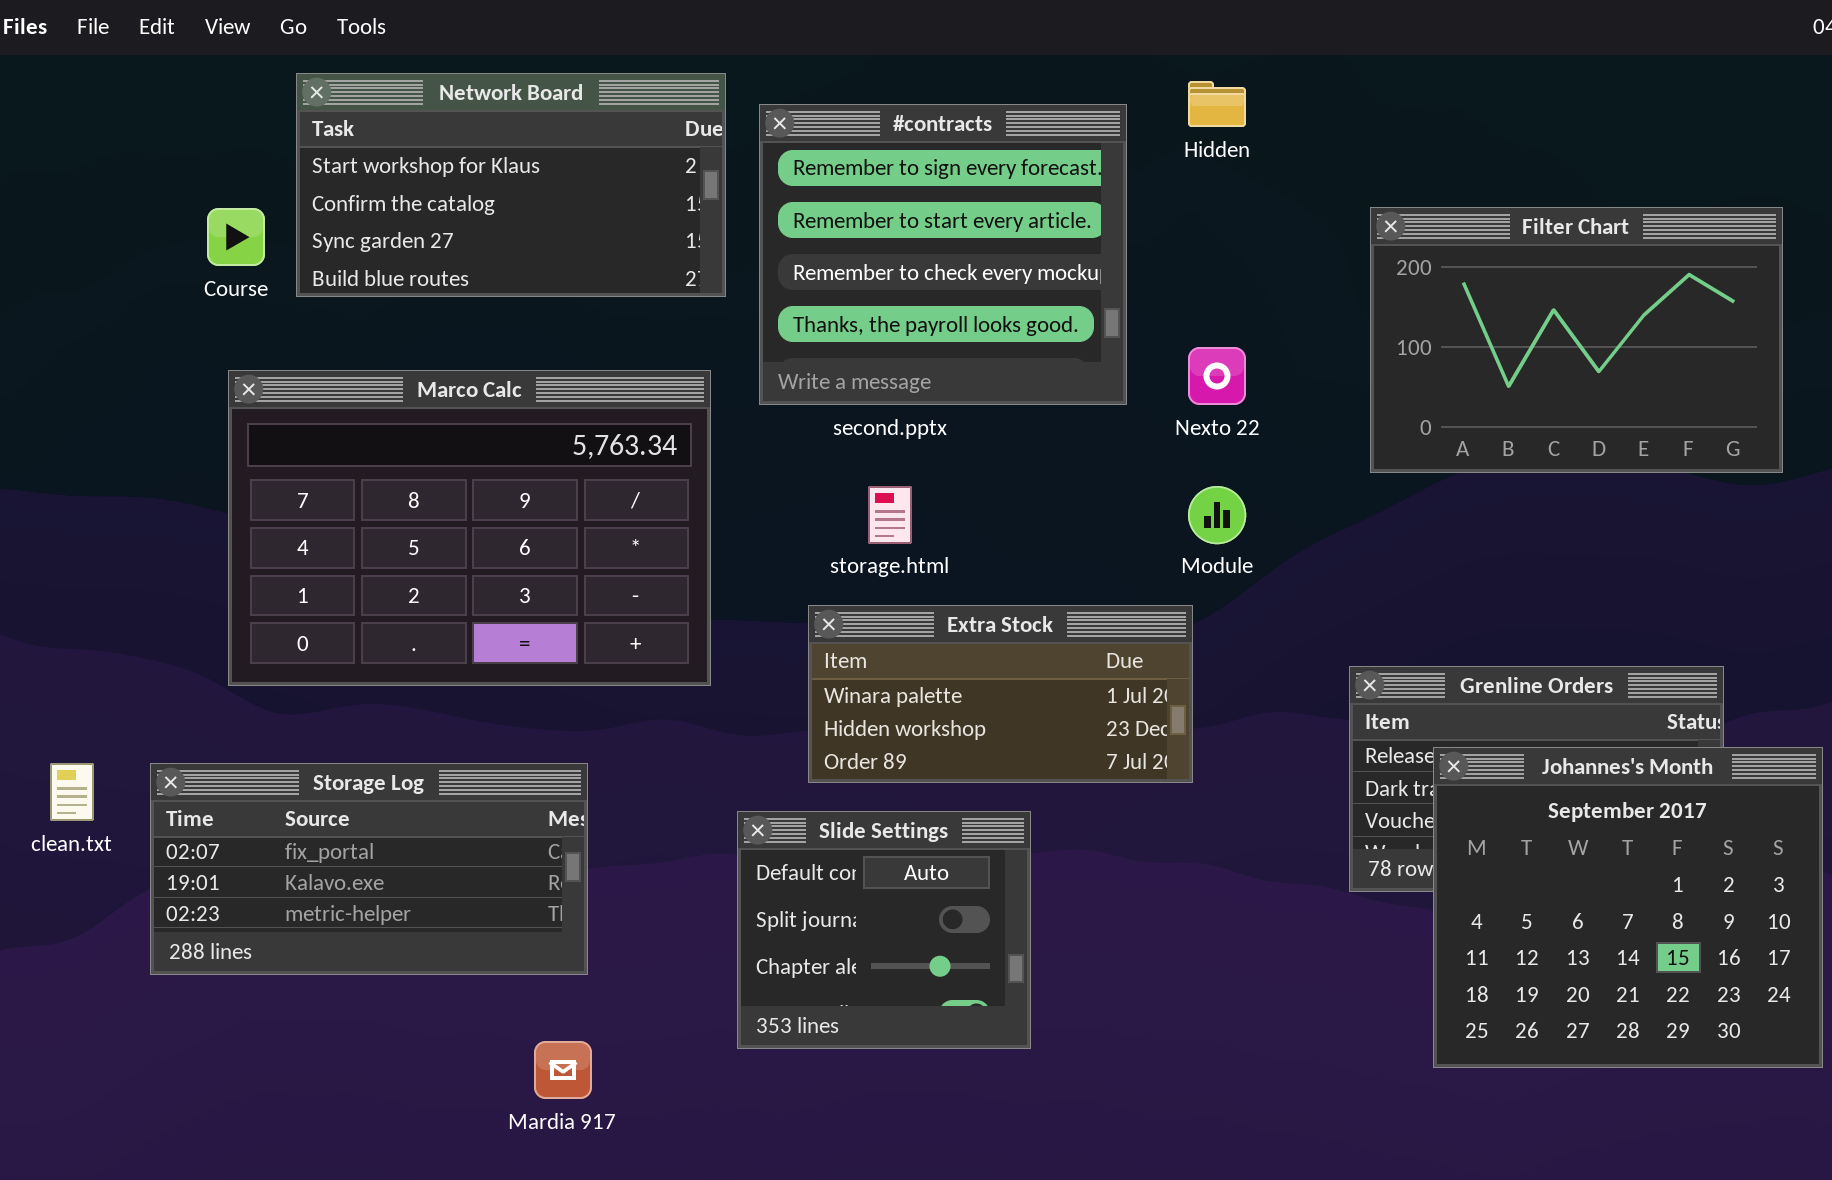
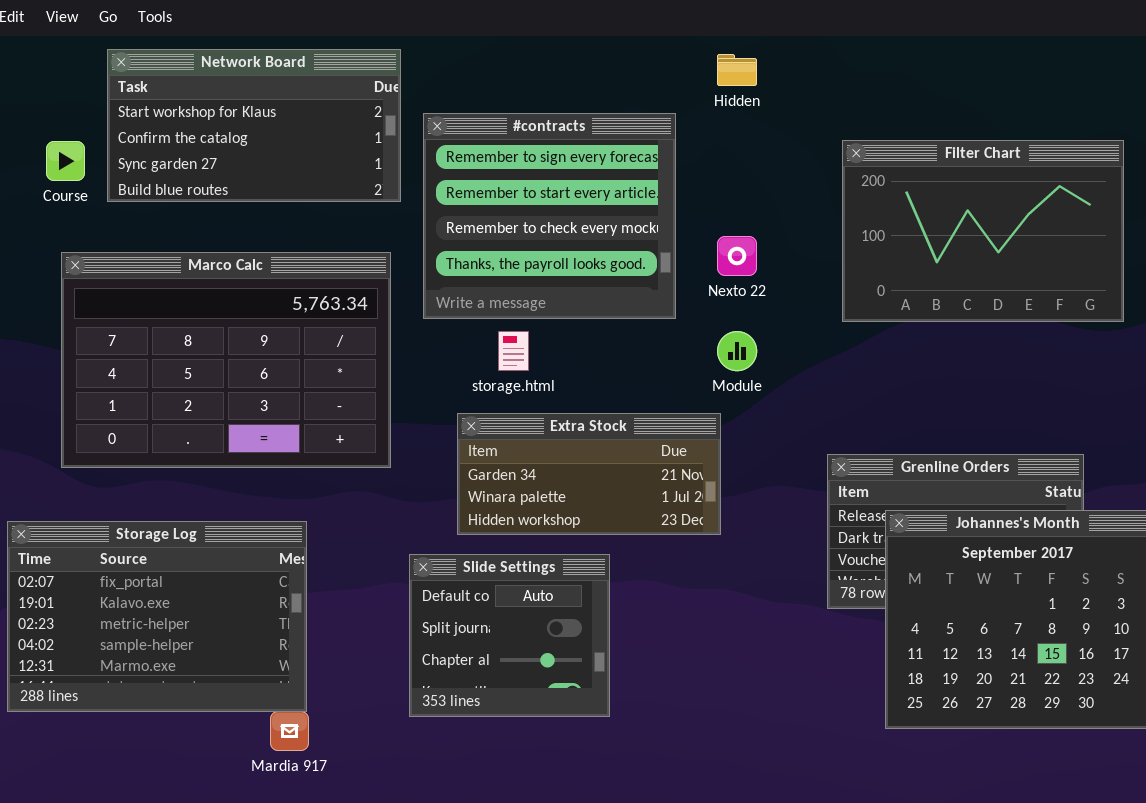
#contracts: [759,104,1127,405] -> [423,113,676,319], moved
Extra Stock: [808,605,1193,783] -> [457,413,721,535], scrolled up 1 row
Storage Log: [150,763,588,975] -> [7,521,307,712], resized

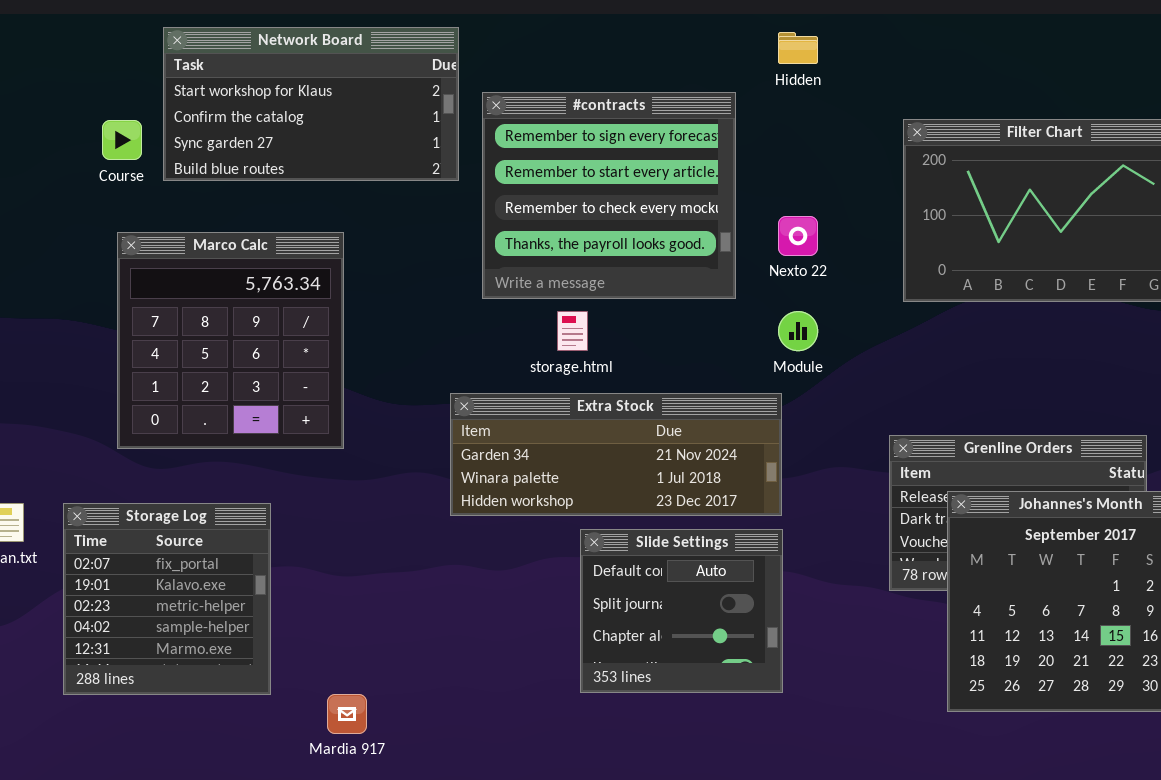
Marco Calc: [61,252,391,468] -> [117,232,344,449], resized
Extra Stock: [457,413,721,535] -> [450,393,782,516], resized
Storage Log: [7,521,307,712] -> [63,503,271,695], resized
Slide Settings: [409,554,610,717] -> [580,529,783,693], moved

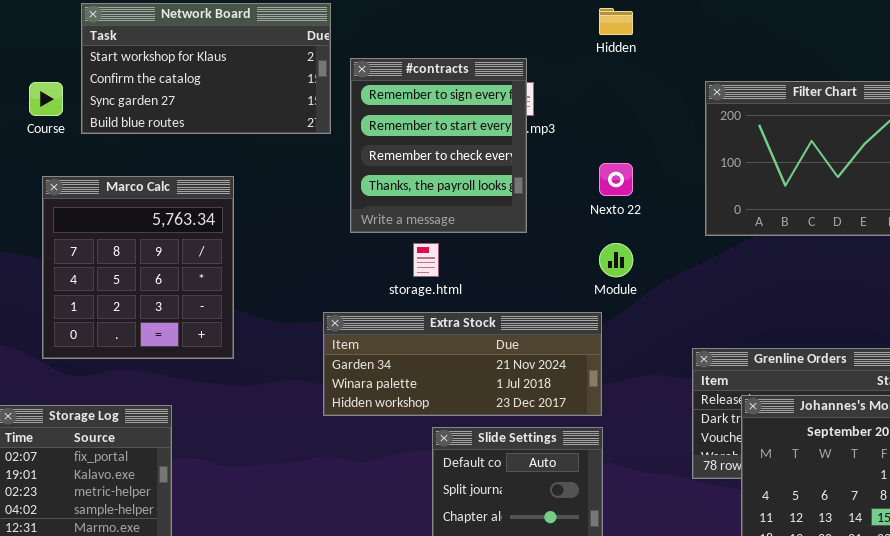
#contracts: [482,92,736,299] -> [350,58,527,233], resized

